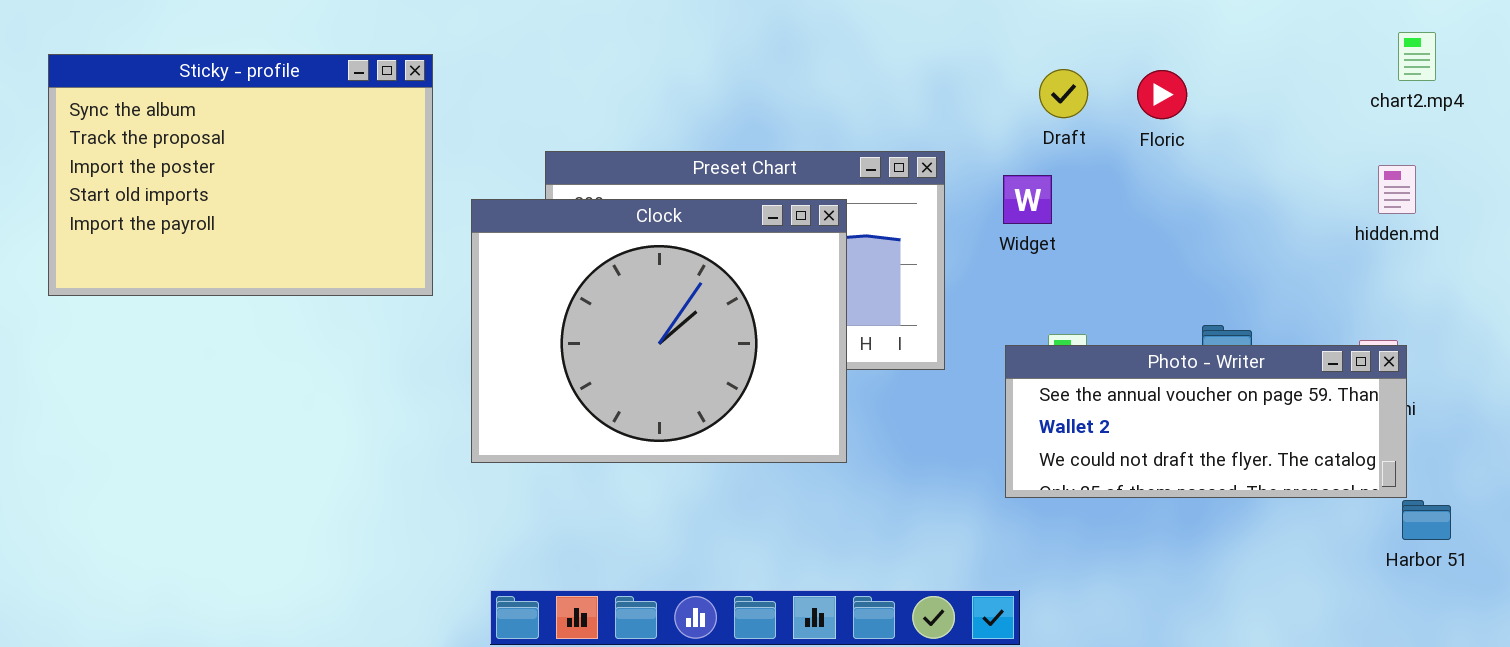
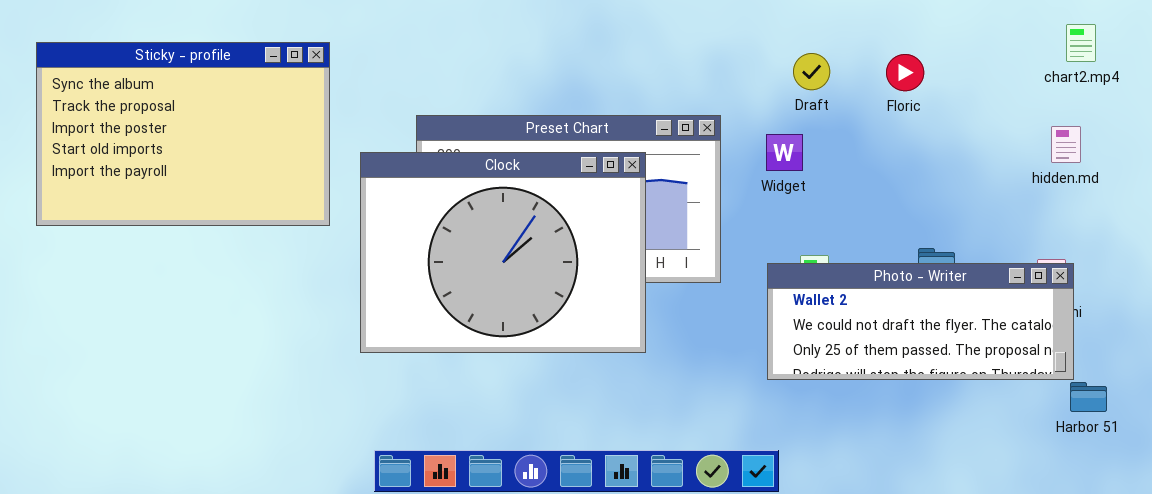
Floric: [1137,70,1187,119] -> [886,54,924,91], moved
Photo - Writer: [1005,345,1407,498] -> [767,263,1074,380], scrolled down 1 row

